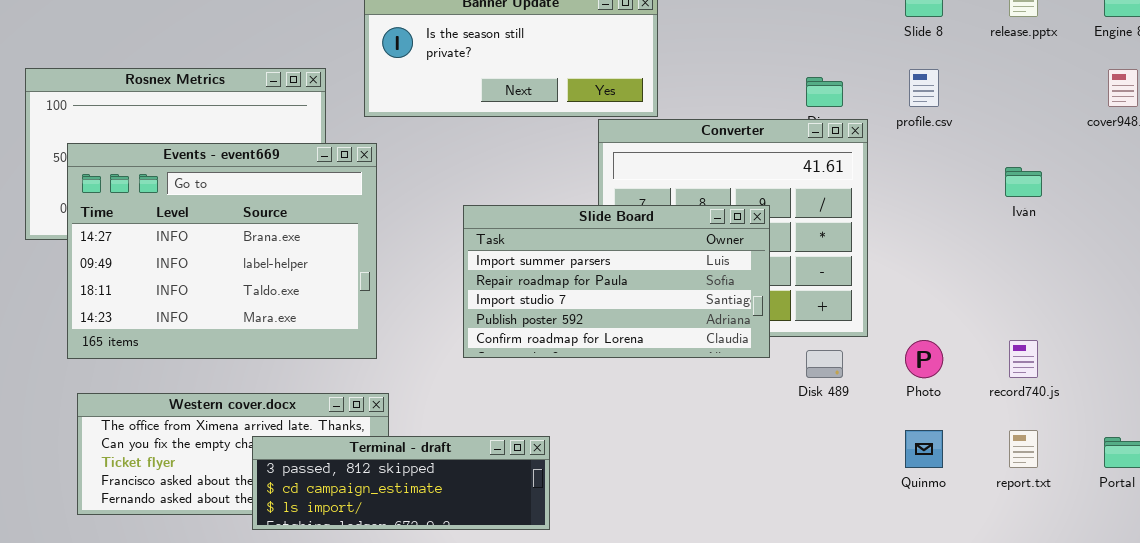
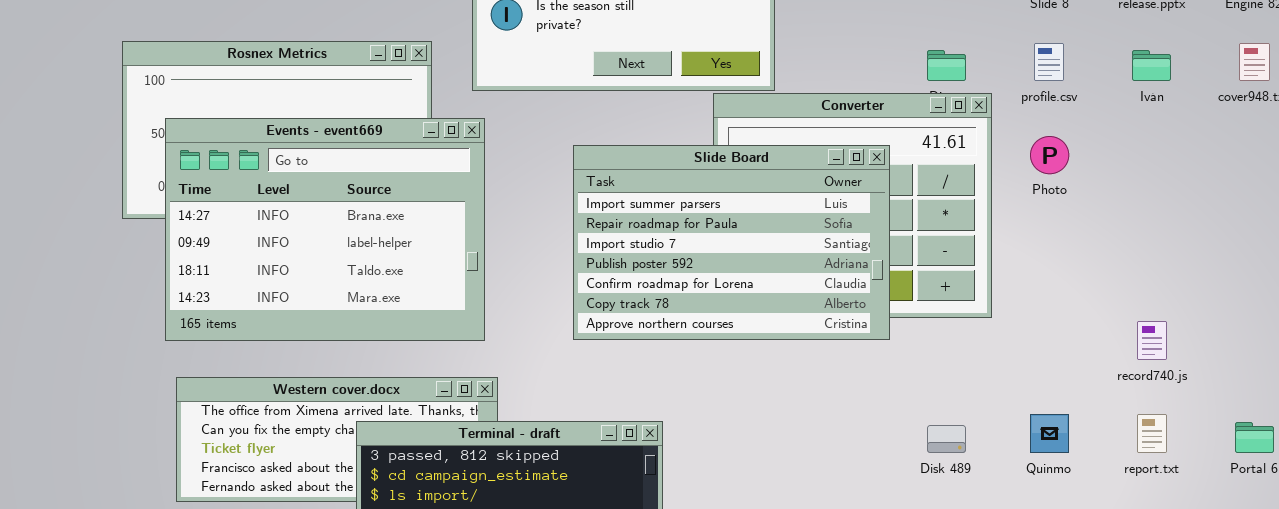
Iván: [1005,167,1042,197] -> [1132,50,1171,81], moved
Slide Board: [463,205,770,358] -> [573,145,890,340], resized
Photo: [905,340,943,378] -> [1030,136,1069,174], moved
Disk 489: [806,350,843,378] -> [927,425,966,453], moved

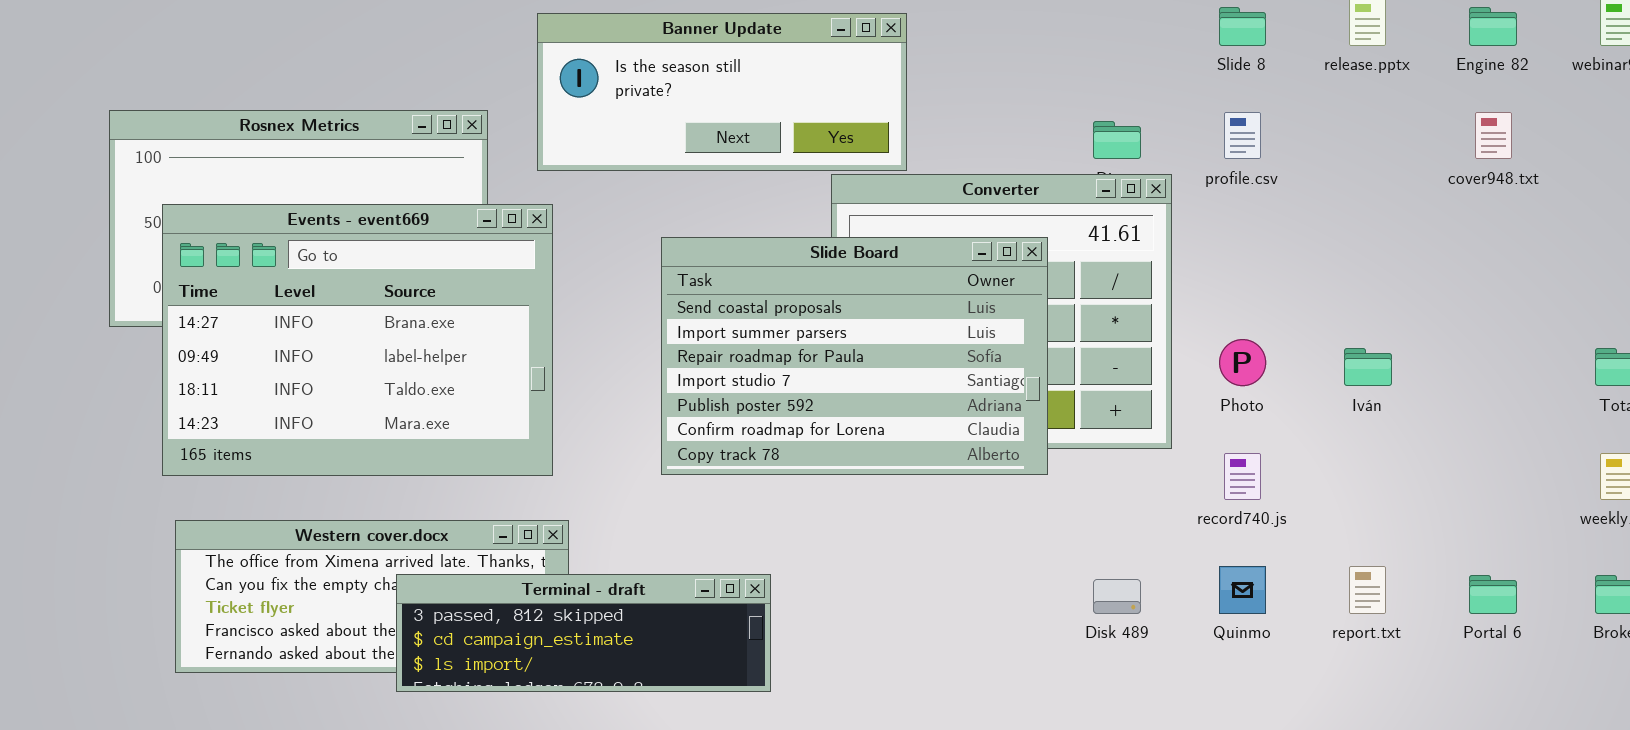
Iván: [1132,50,1171,81] -> [1344,348,1392,386], moved
Photo: [1030,136,1069,174] -> [1219,339,1266,386], moved
Slide Board: [573,145,890,340] -> [661,237,1048,475], scrolled up 1 row
record740.js: [1137,321,1167,360] -> [1224,453,1261,500], moved

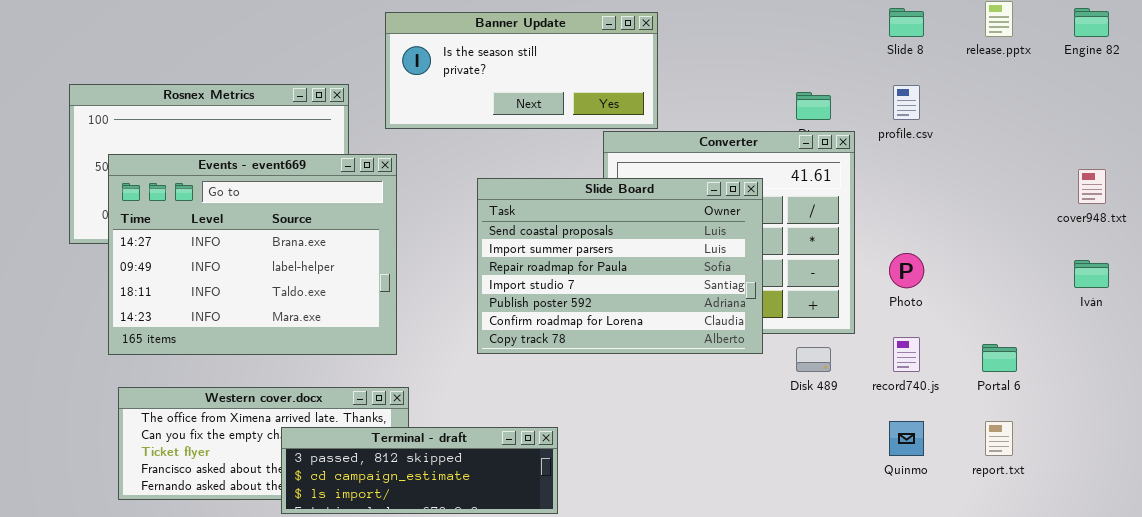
cover948.txt: [1475,112,1512,159] -> [1078,169,1106,204], moved
Iván: [1344,348,1392,386] -> [1074,260,1109,288], moved
Portal 6: [1469,575,1517,614] -> [982,344,1017,372], moved
Disk 489: [1093,579,1141,614] -> [796,347,831,372], moved

